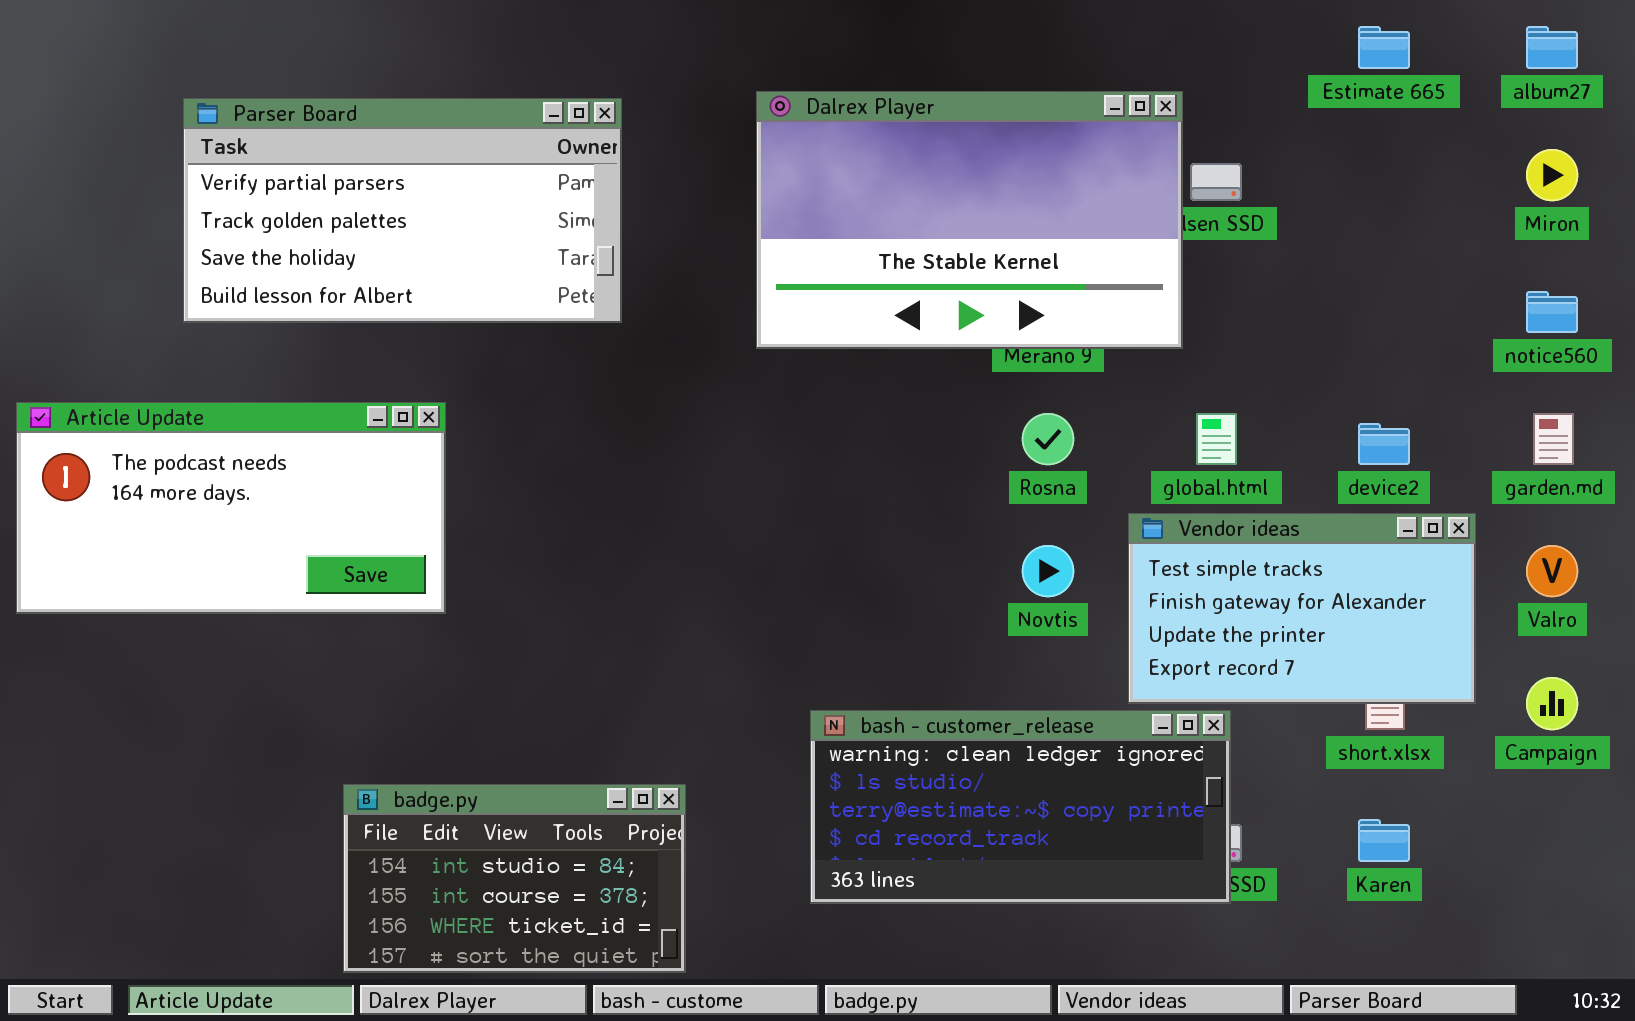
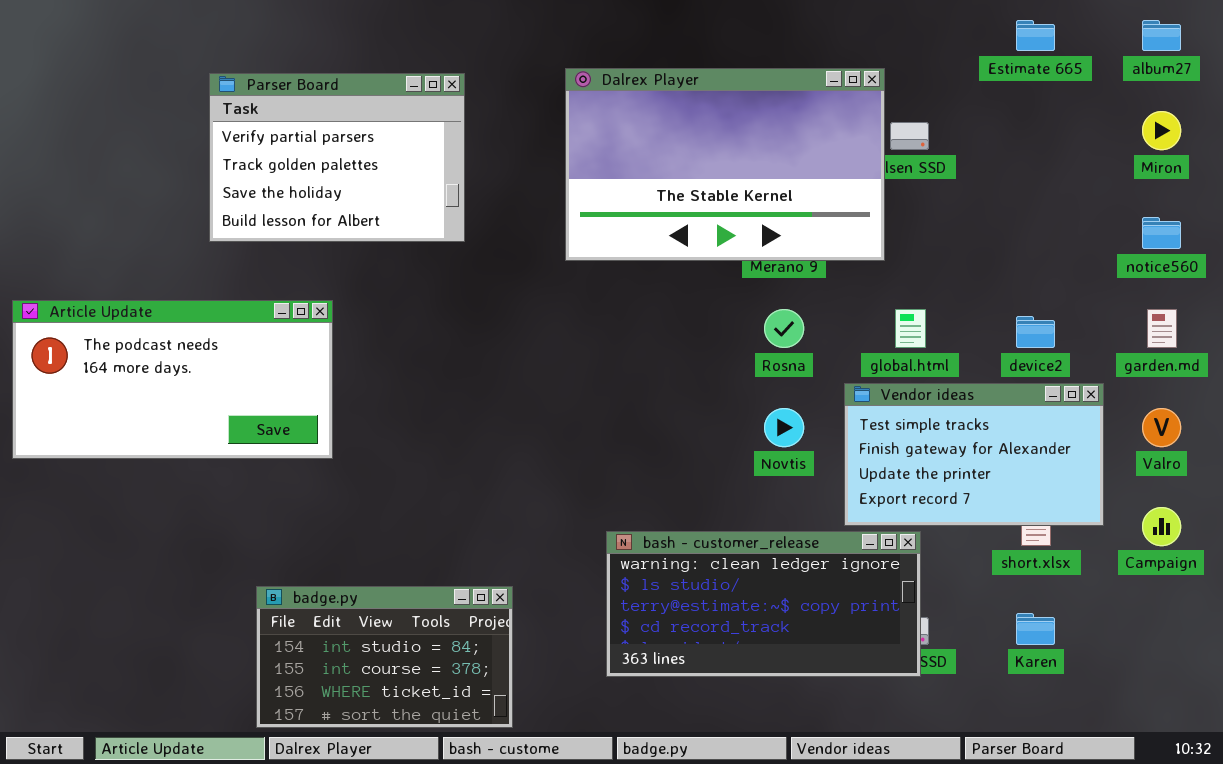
Parser Board: [183,98,622,323] -> [209,73,465,242], resized

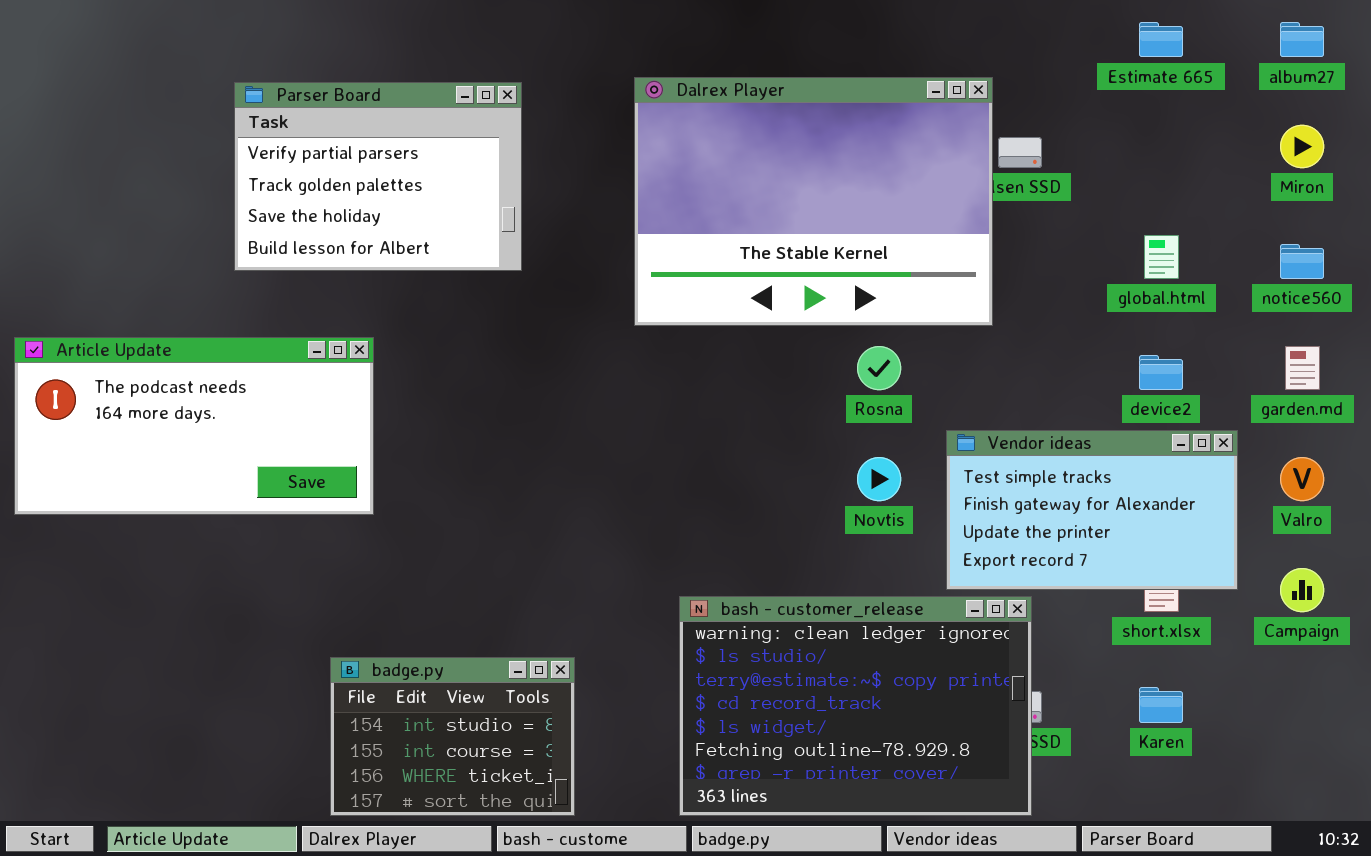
Dalrex Player: [565,68,885,261] -> [634,77,993,326], resized
global.html: [895,309,926,348] -> [1144,235,1179,279], moved
bash - customer_release: [606,531,921,677] -> [679,596,1032,816], resized
badge.py: [256,586,513,728] -> [330,657,575,816], resized

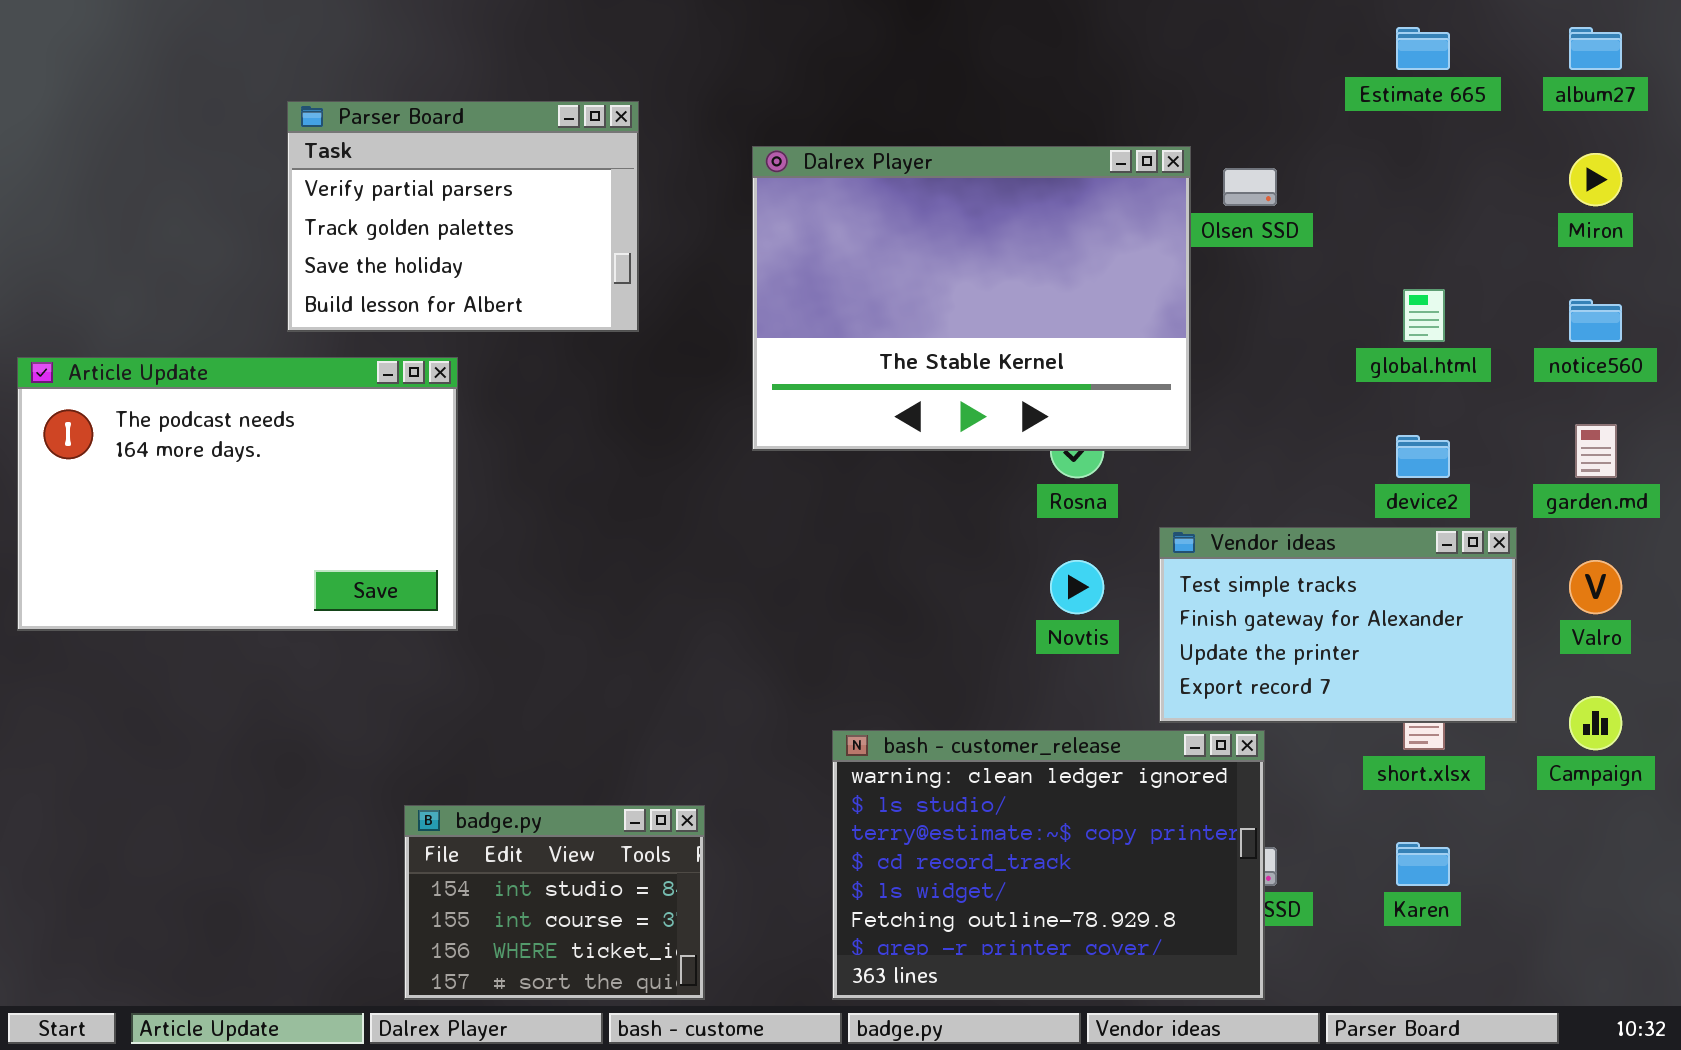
Dalrex Player: [634,77,993,326] -> [752,146,1191,451], moved
Article Update: [14,337,374,515] -> [17,357,458,631], resized

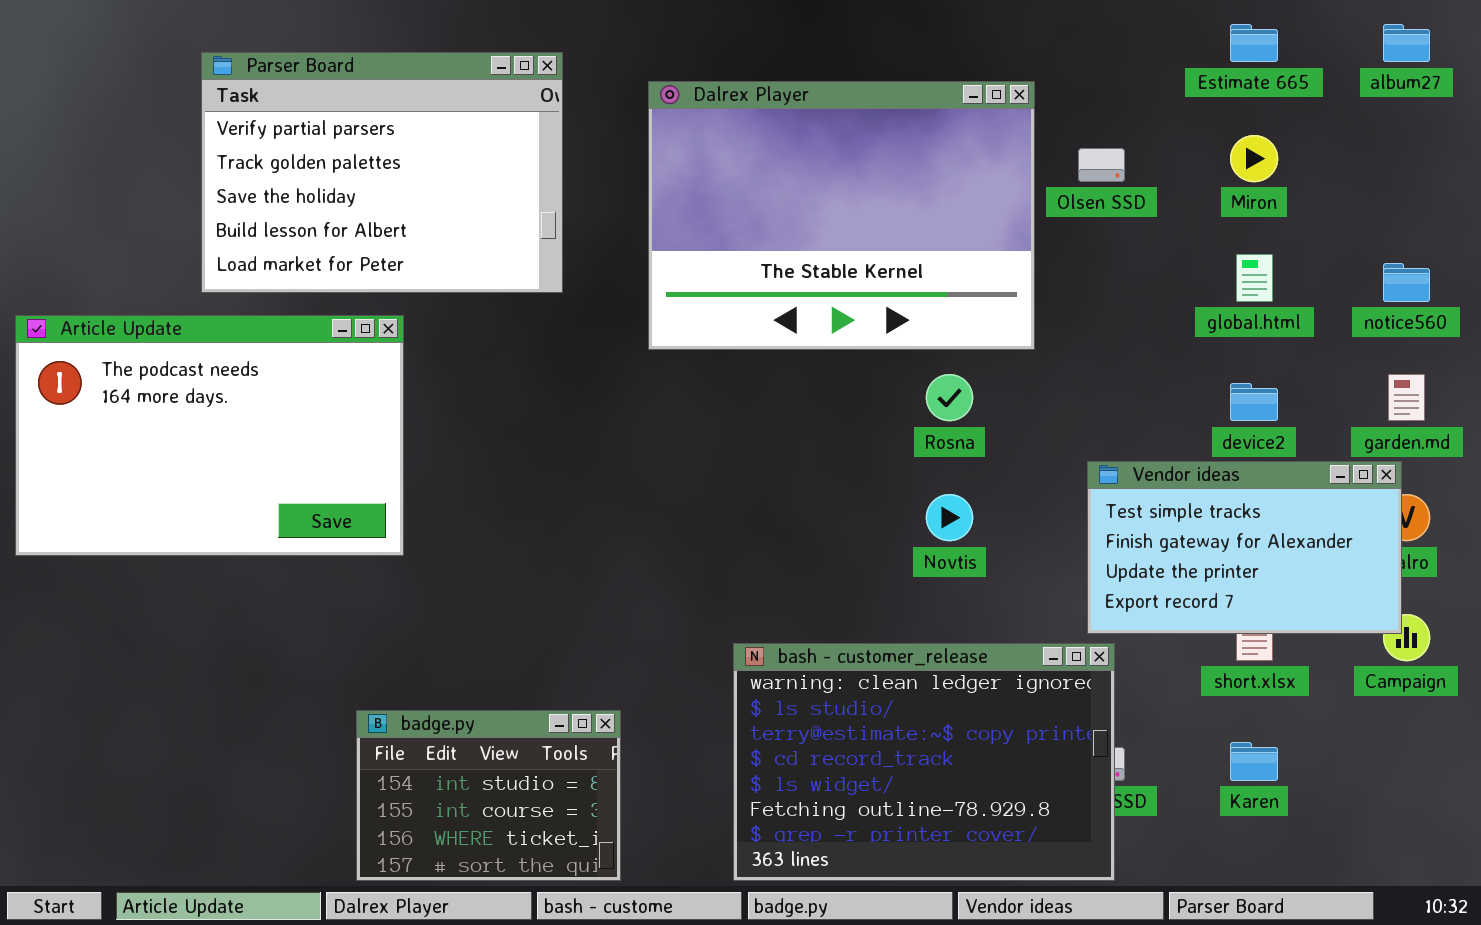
Parser Board: [287,101,639,332] -> [201,52,563,293], resized
Dalrex Player: [752,146,1191,451] -> [648,81,1035,350], moved
Miron: [1569,153,1622,206] -> [1230,135,1278,182], moved
Vendor ideas: [1159,527,1517,723] -> [1087,461,1402,634], moved

